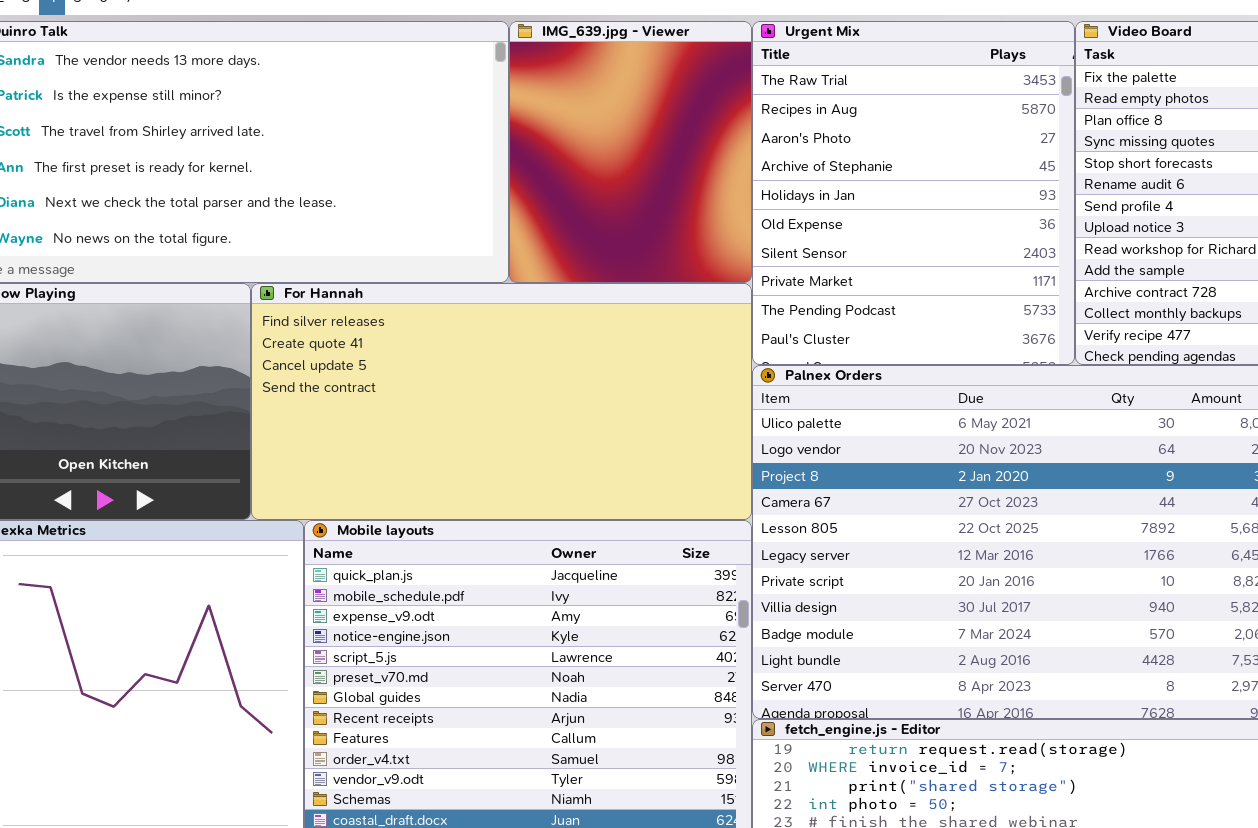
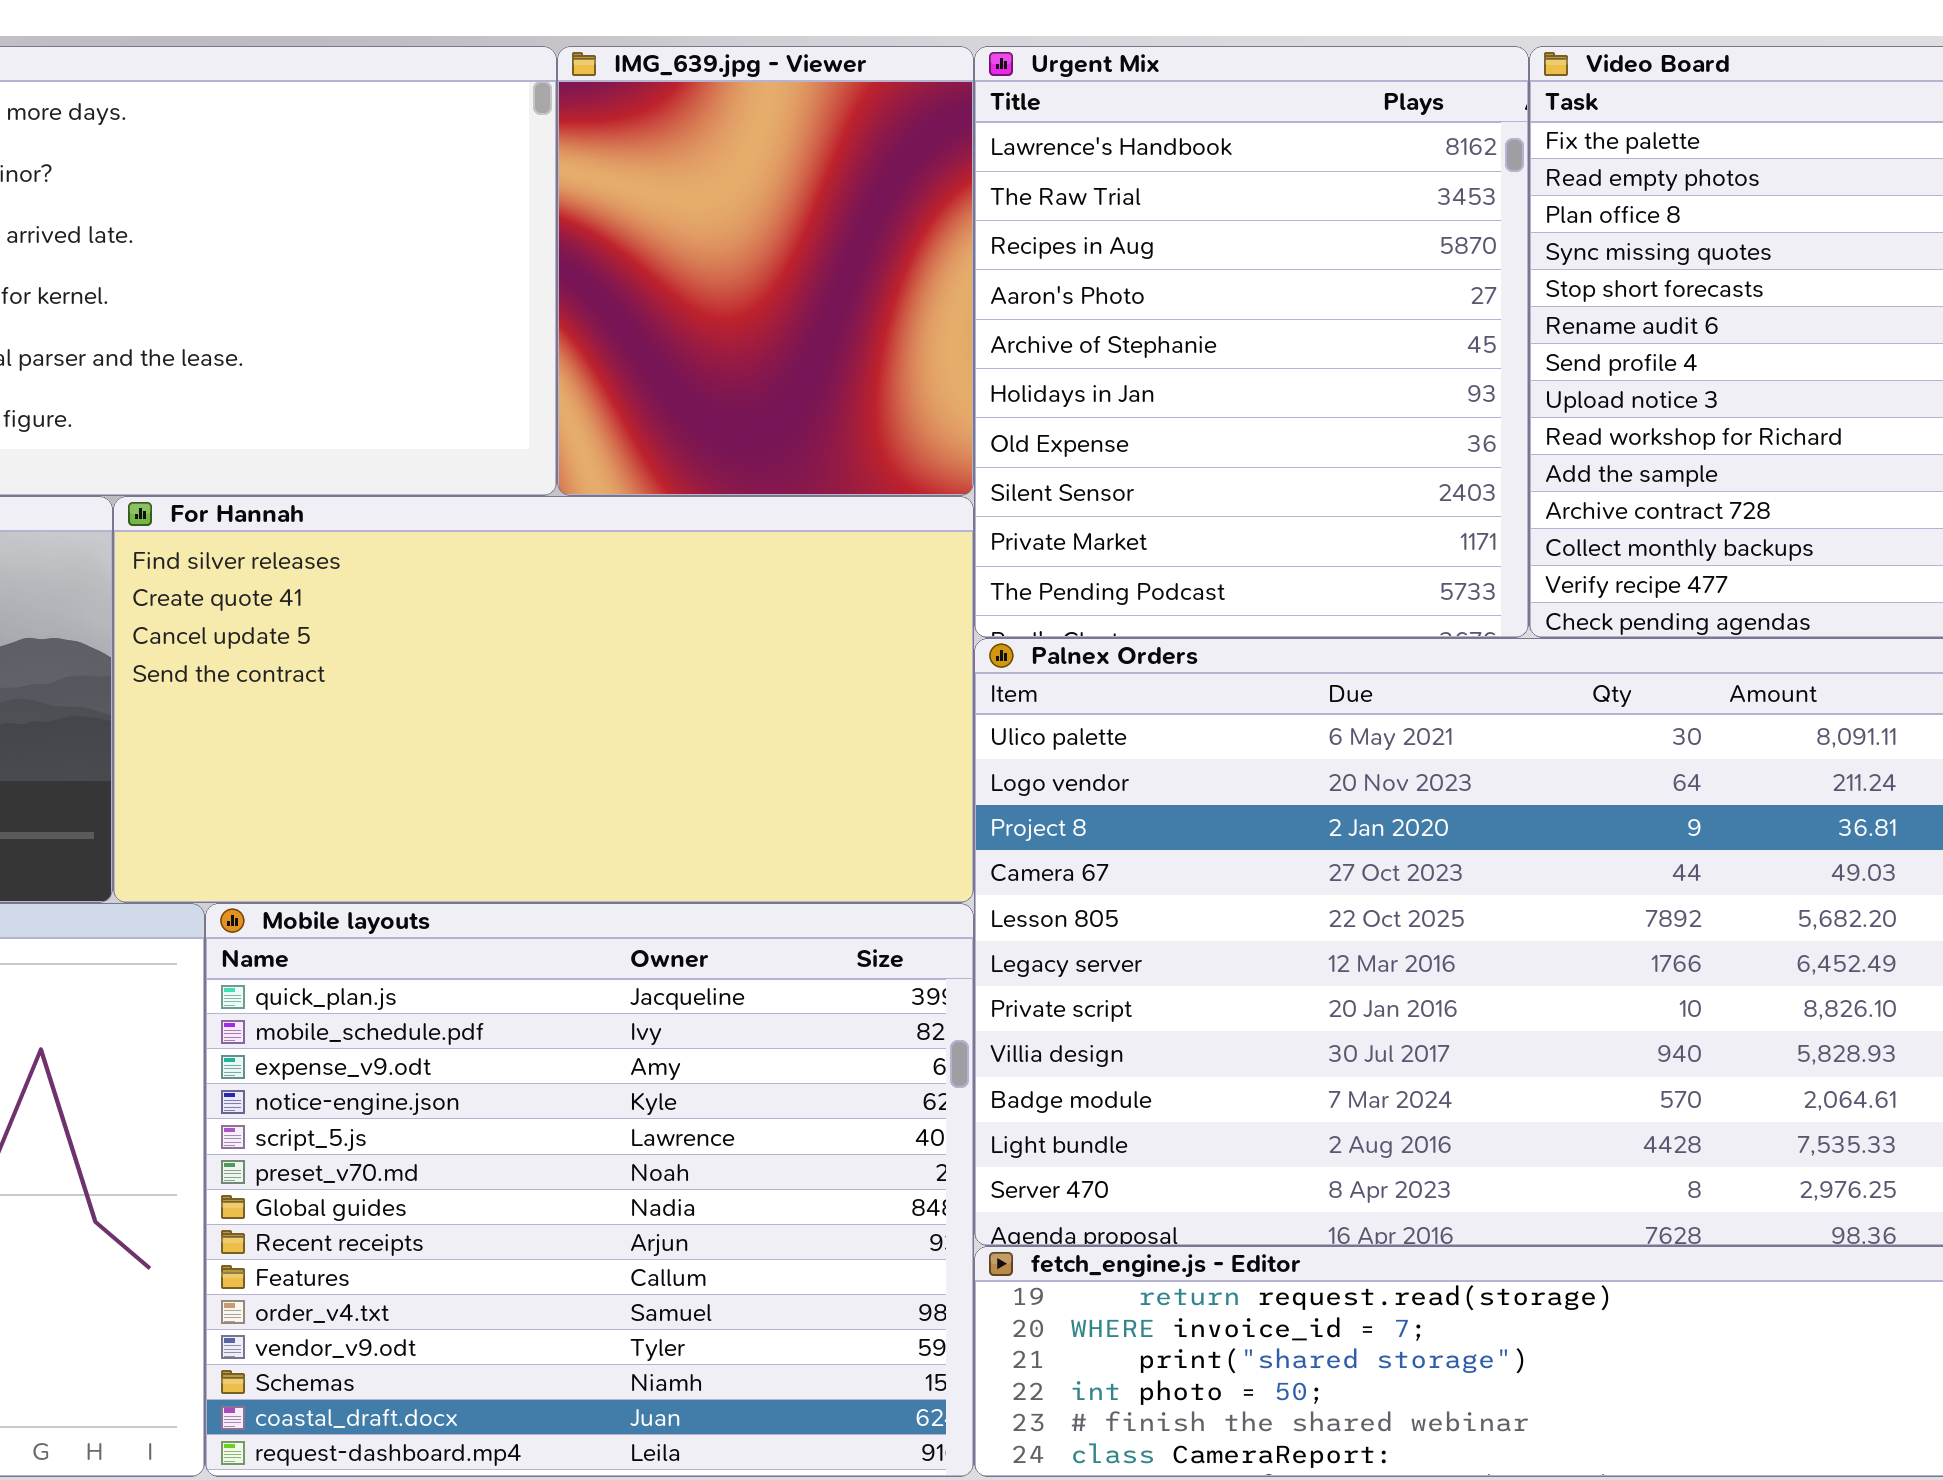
Urgent Mix: [752,21,1075,365] -> [974,46,1529,638], scrolled up 1 row

